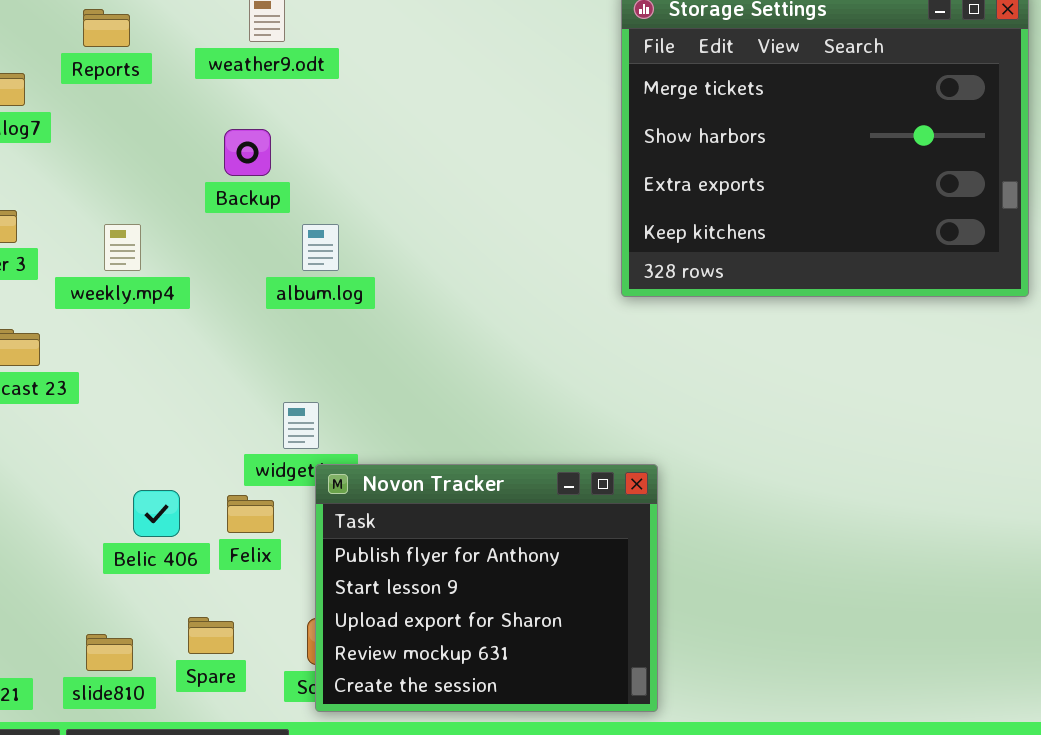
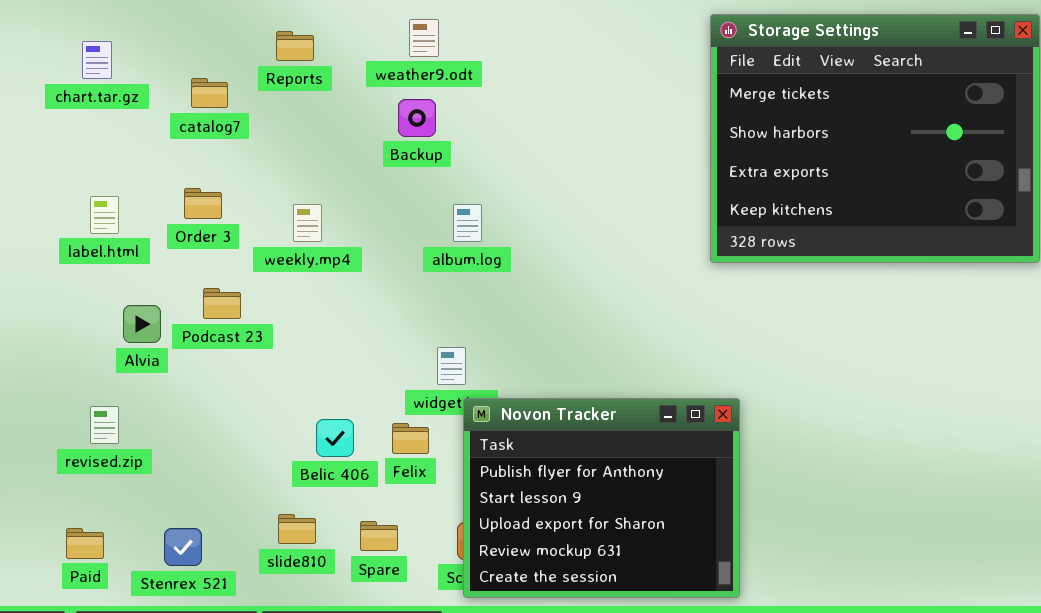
Backup: [224,129,271,176] -> [398,99,436,137], moved
slide810: [86,634,133,671] -> [278,514,316,544], moved

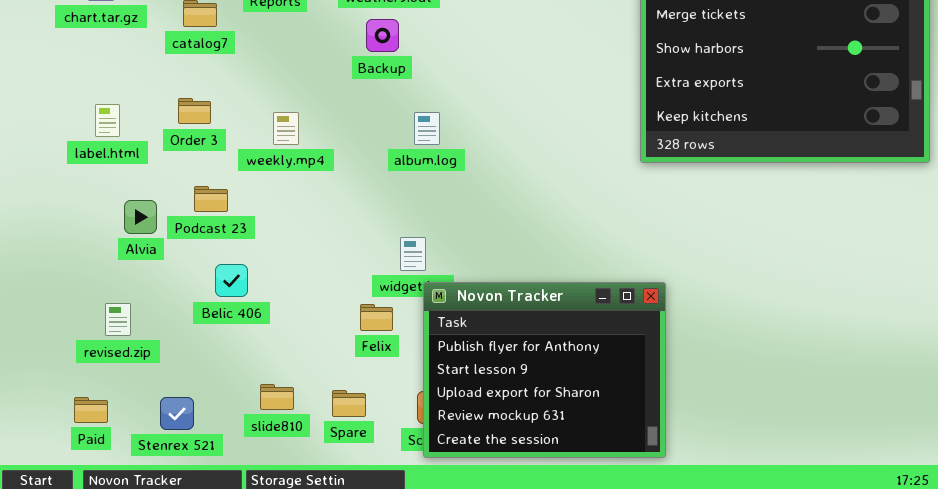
revised.zip: [90,406,119,444] -> [105,303,131,336], moved
Belic 406: [316,419,354,457] -> [215,264,248,297], moved

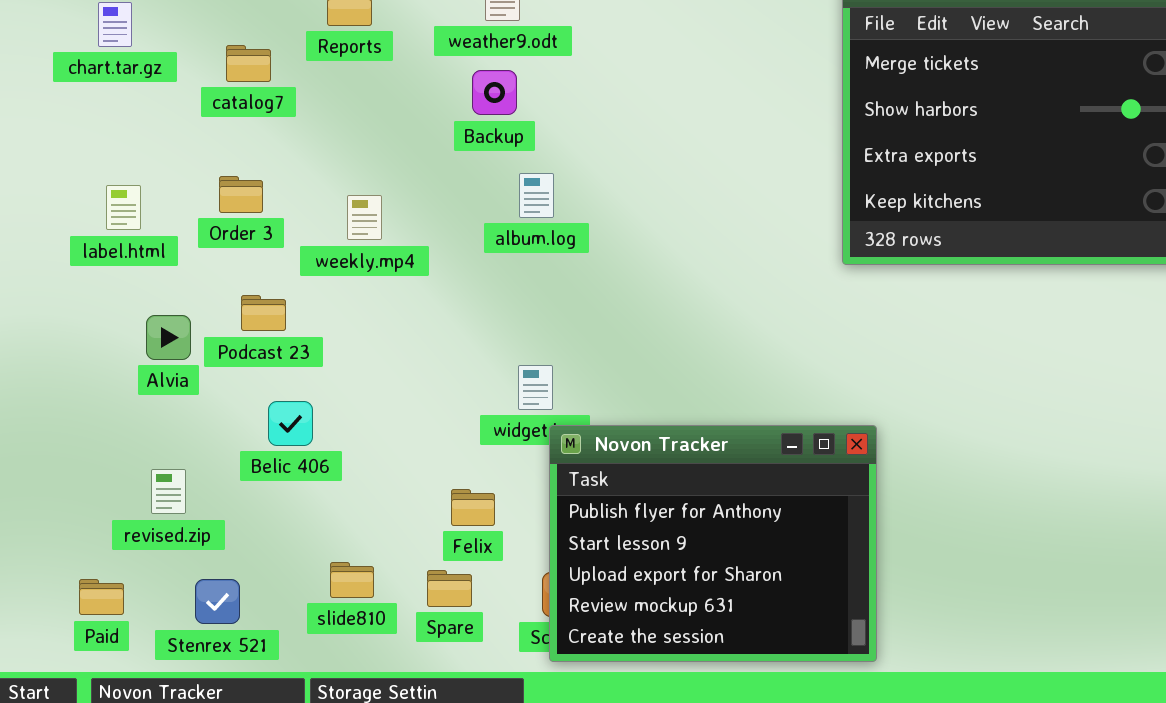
album.log: [414,112,440,145] -> [519,173,554,218], moved
revised.zip: [105,303,131,336] -> [151,469,186,514], moved
Felix: [360,304,393,331] -> [451,489,495,526], moved

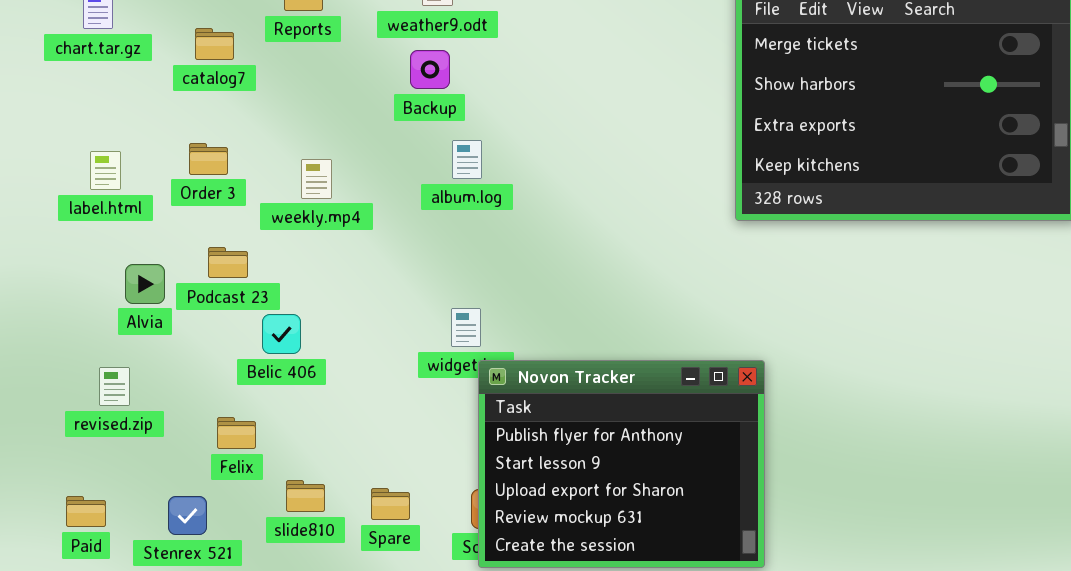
Belic 406: [268,401,313,446] -> [262,314,301,354], moved
revised.zip: [151,469,186,514] -> [99,367,130,406], moved
Felix: [451,489,495,526] -> [217,417,256,449], moved

